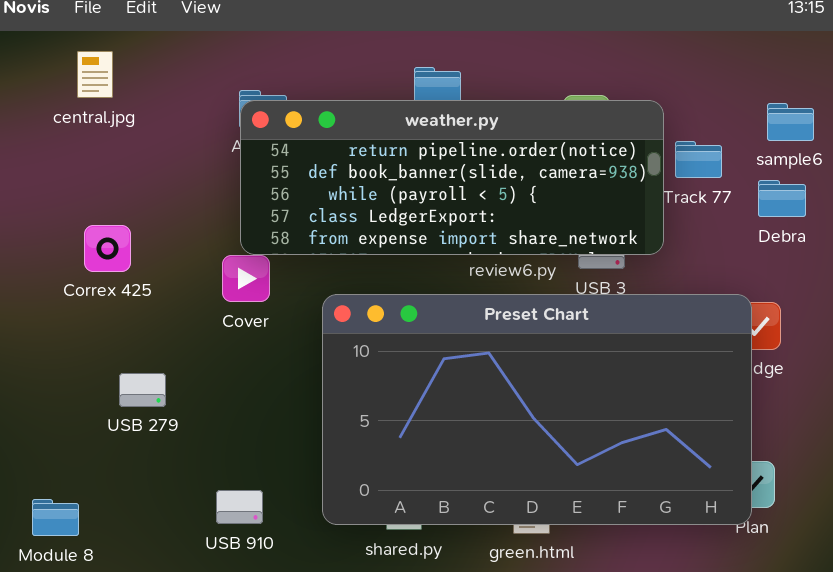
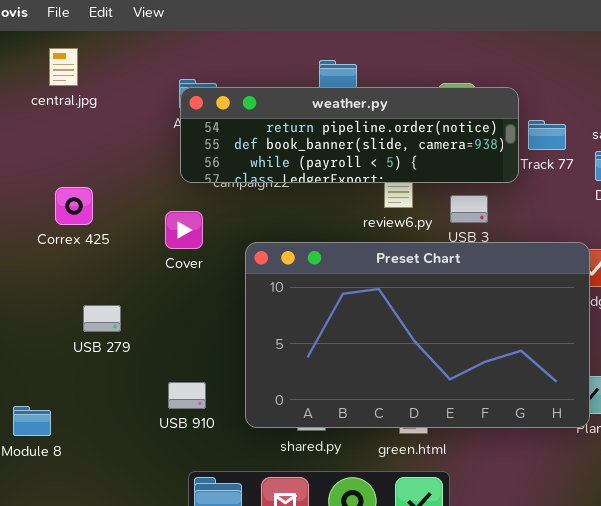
weather.py: [240,100,664,255] -> [180,87,519,183], resized
USB 910: [216,490,263,524] -> [168,382,206,409], moved

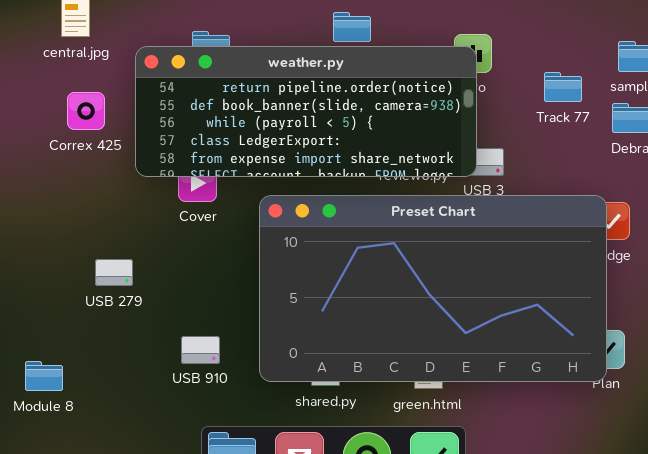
weather.py: [180,87,519,183] -> [135,46,477,177], moved, resized
Correx 425: [55,187,93,225] -> [67,92,105,130], moved

